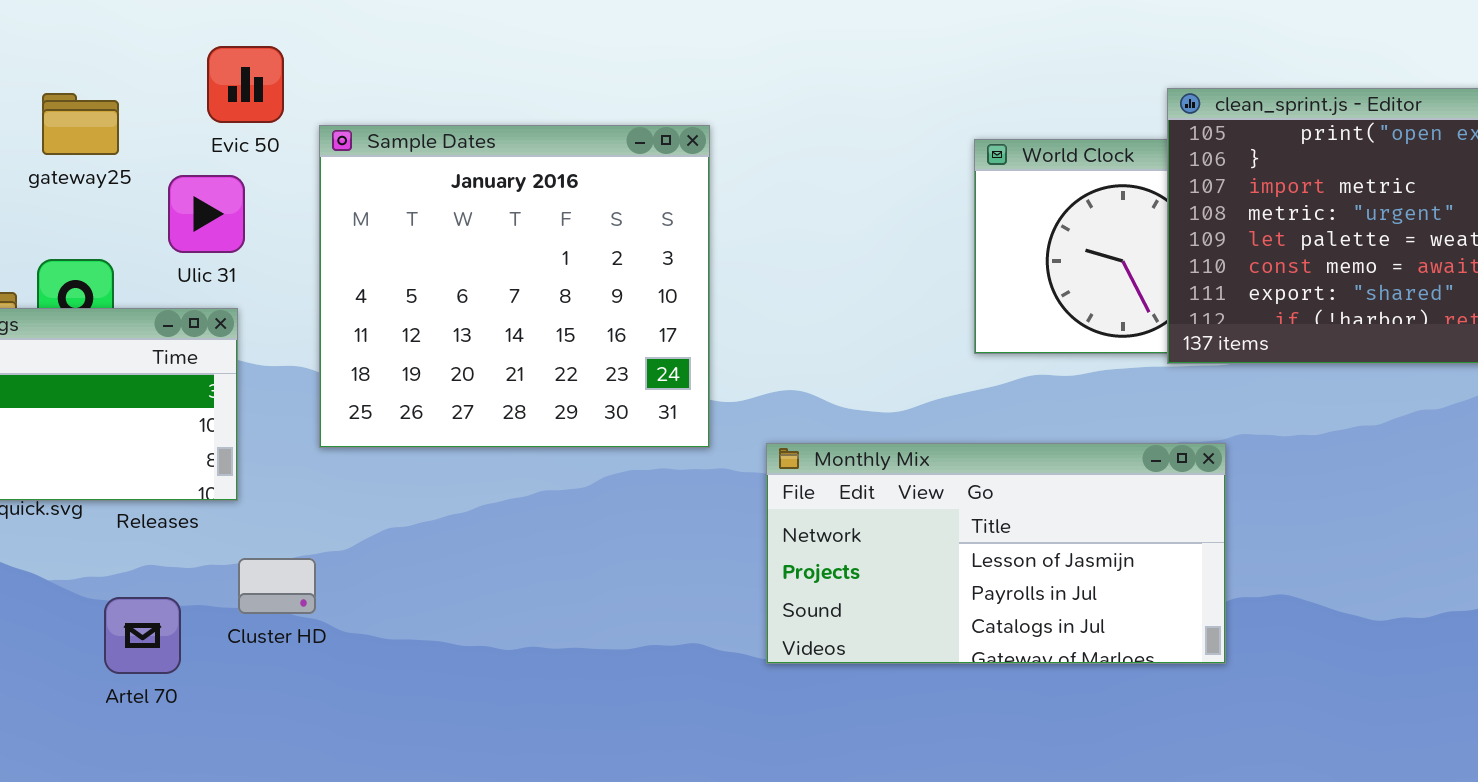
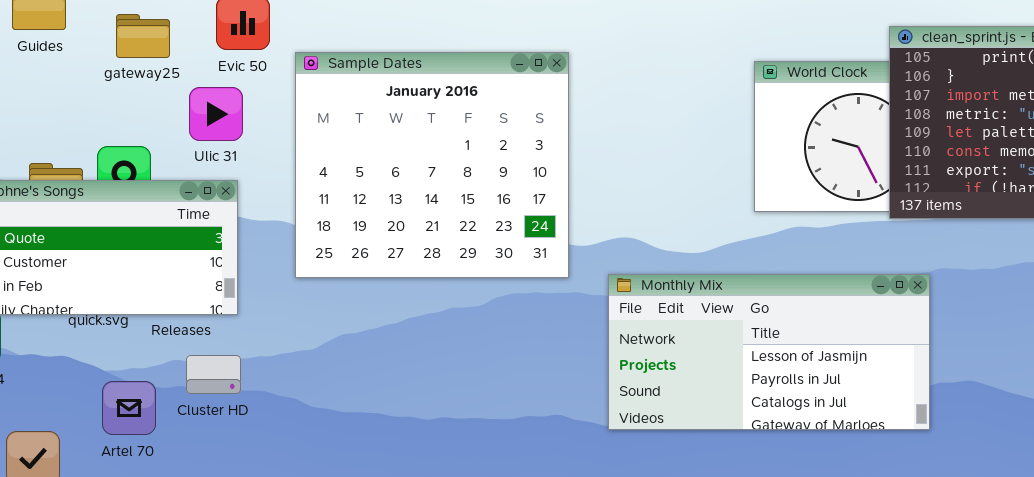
gateway25: [42,93,119,155] -> [116,14,170,58], moved
Cluster HD: [238,558,316,614] -> [186,355,241,394], moved
Artel 70: [104,597,181,674] -> [102,381,156,435], moved

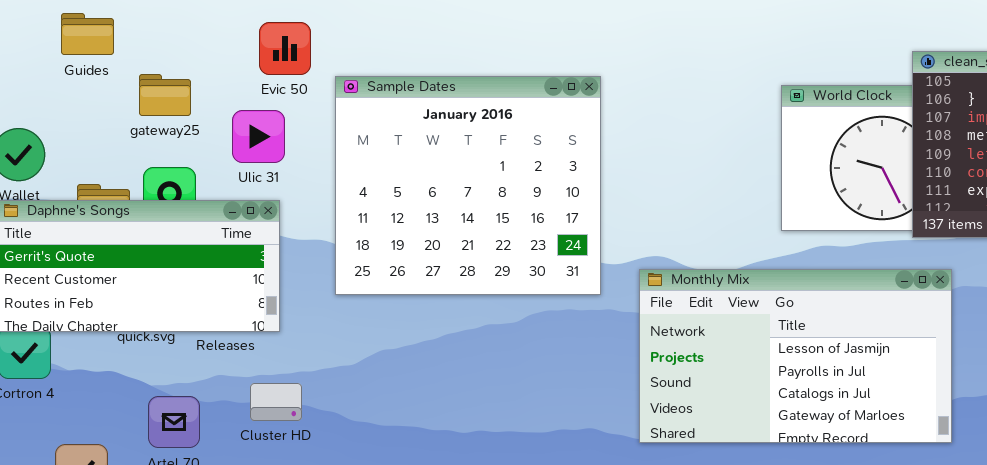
gateway25: [116,14,170,58] -> [139,74,191,116], moved
Monthly Mix: [608,274,930,430] -> [639,269,952,443], resized
Cluster HD: [186,355,241,394] -> [250,383,302,421], moved

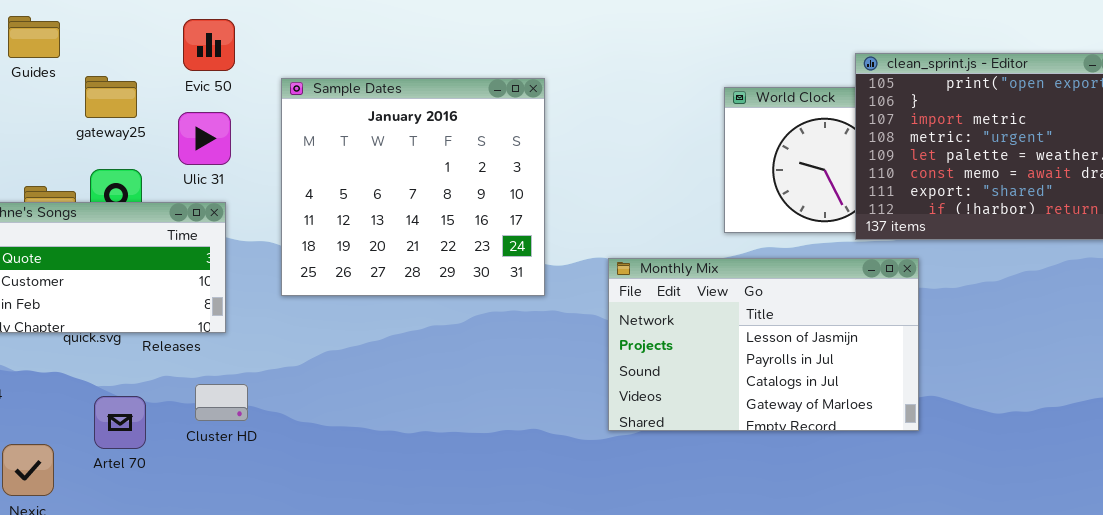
Evic 50: [259,22,311,75] -> [183,19,235,71], moved
Monthly Mix: [639,269,952,443] -> [608,258,919,431], moved

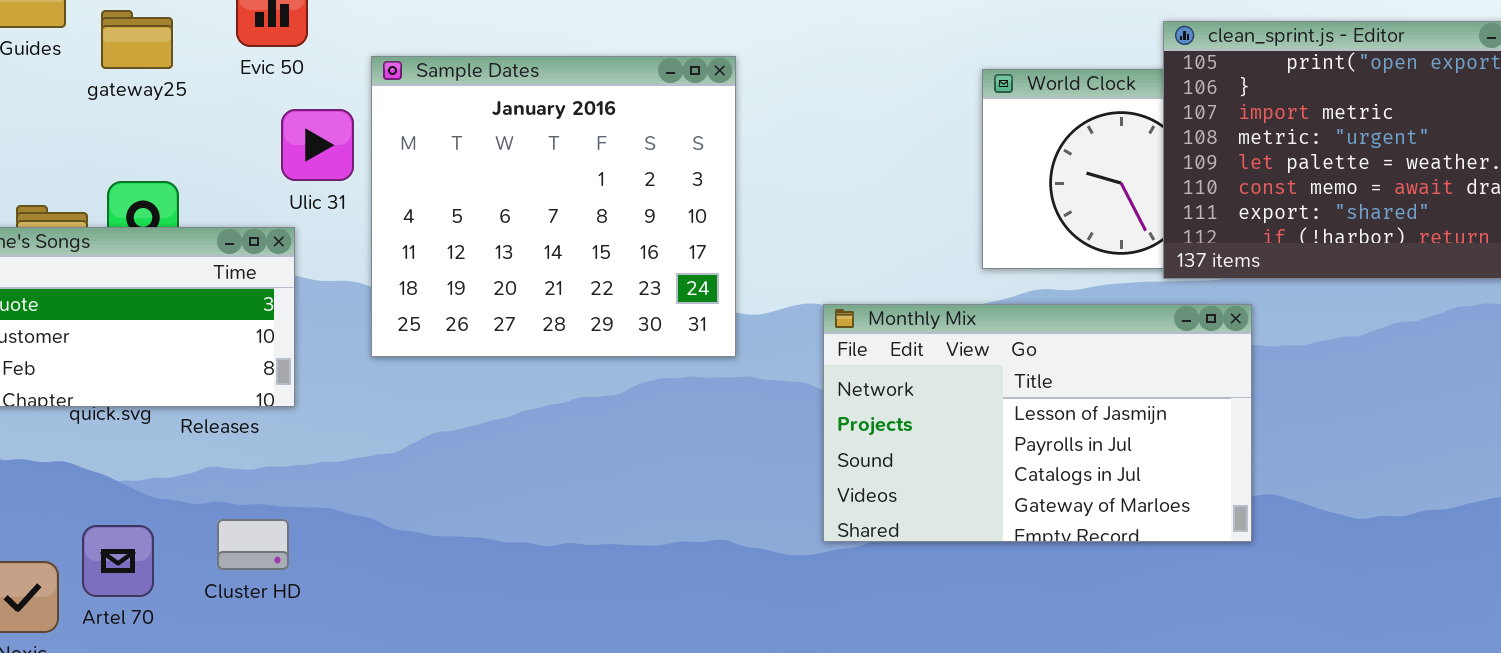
gateway25: [85,76,137,118] -> [101,10,173,69], moved
Ulic 31: [178,112,231,165] -> [281,109,354,181], moved
Cluster HD: [195,384,248,421] -> [217,519,289,570], moved
Artel 70: [94,396,146,449] -> [82,525,154,597], moved

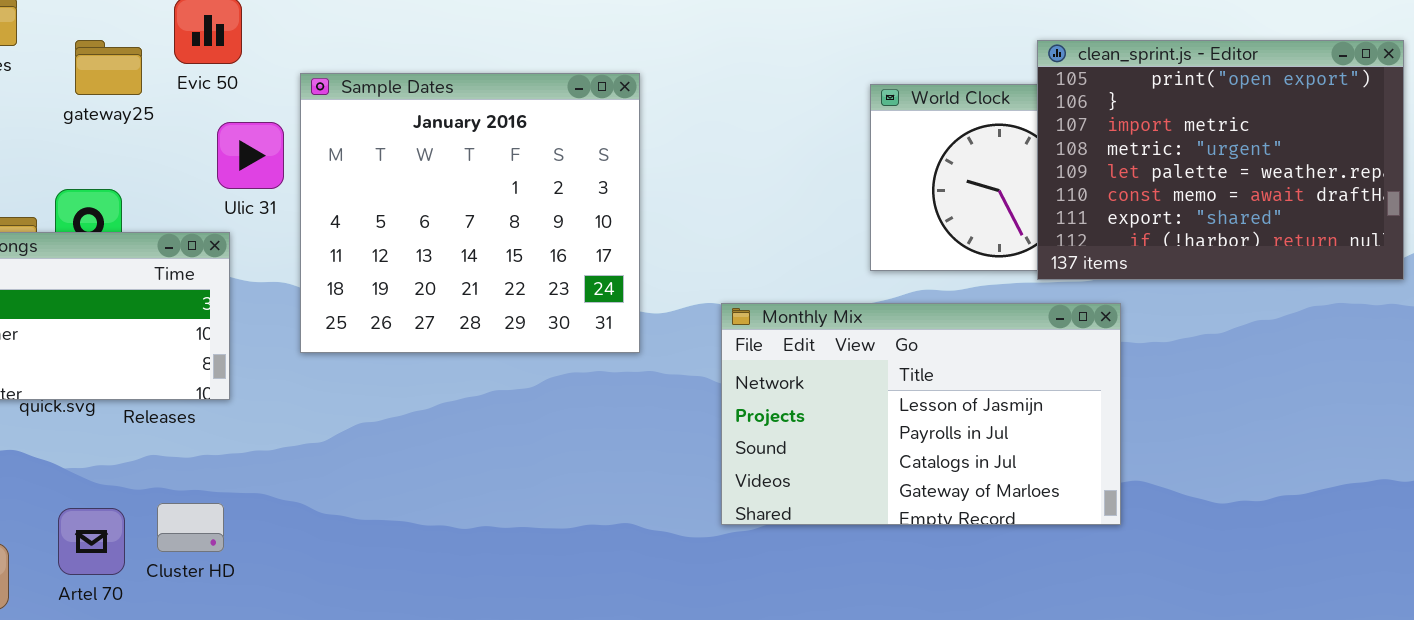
gateway25: [101,10,173,69] -> [75,40,142,95], moved
Artel 70: [82,525,154,597] -> [58,508,125,575], moved

